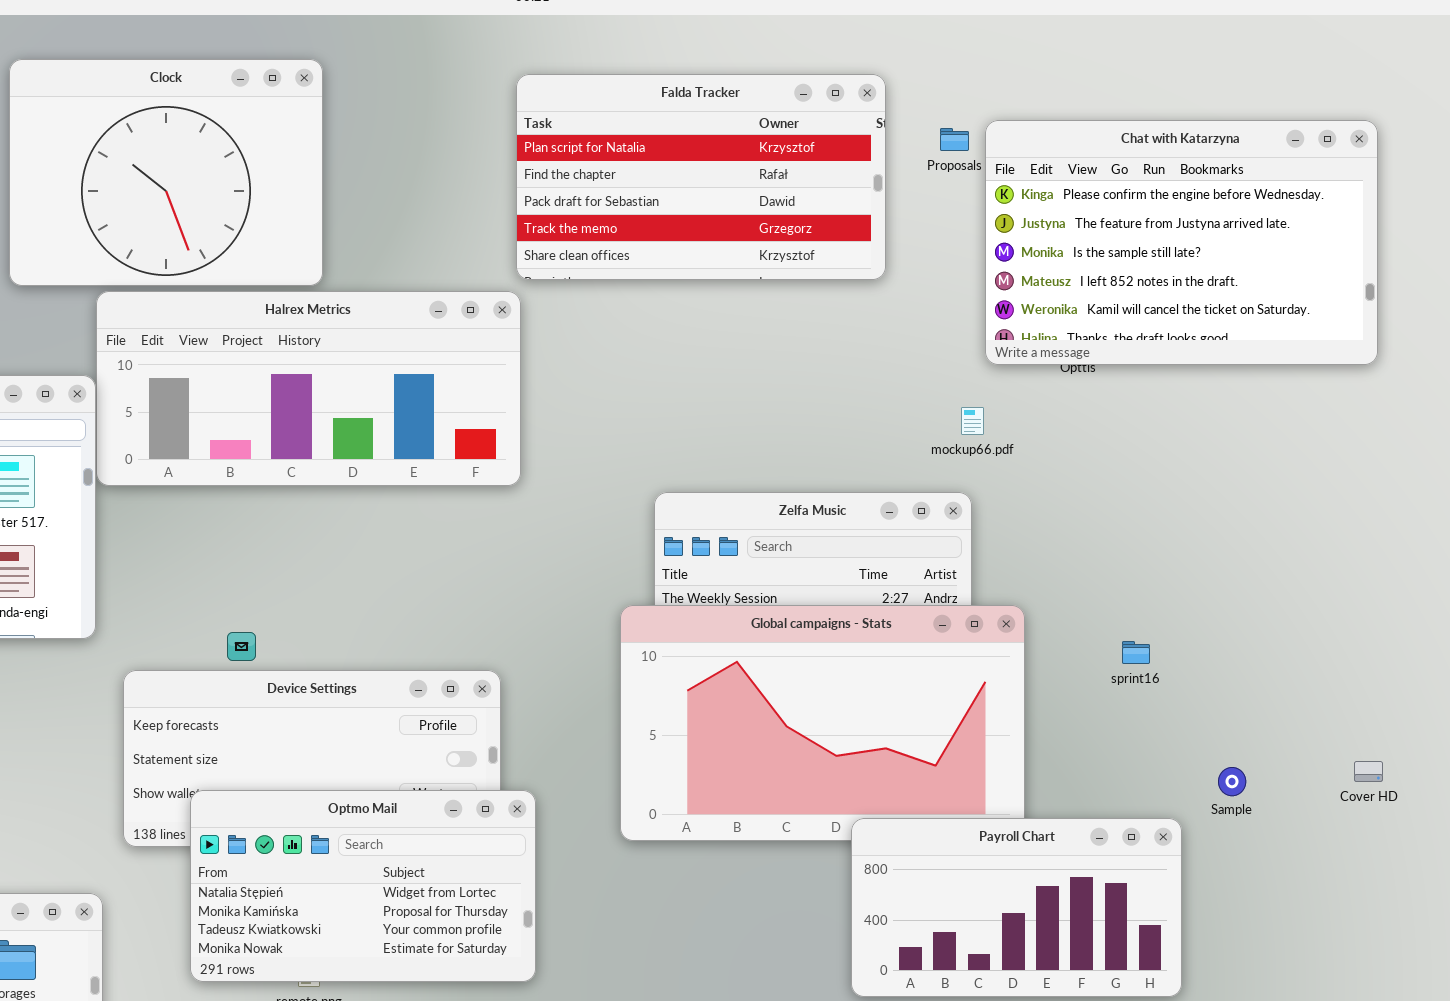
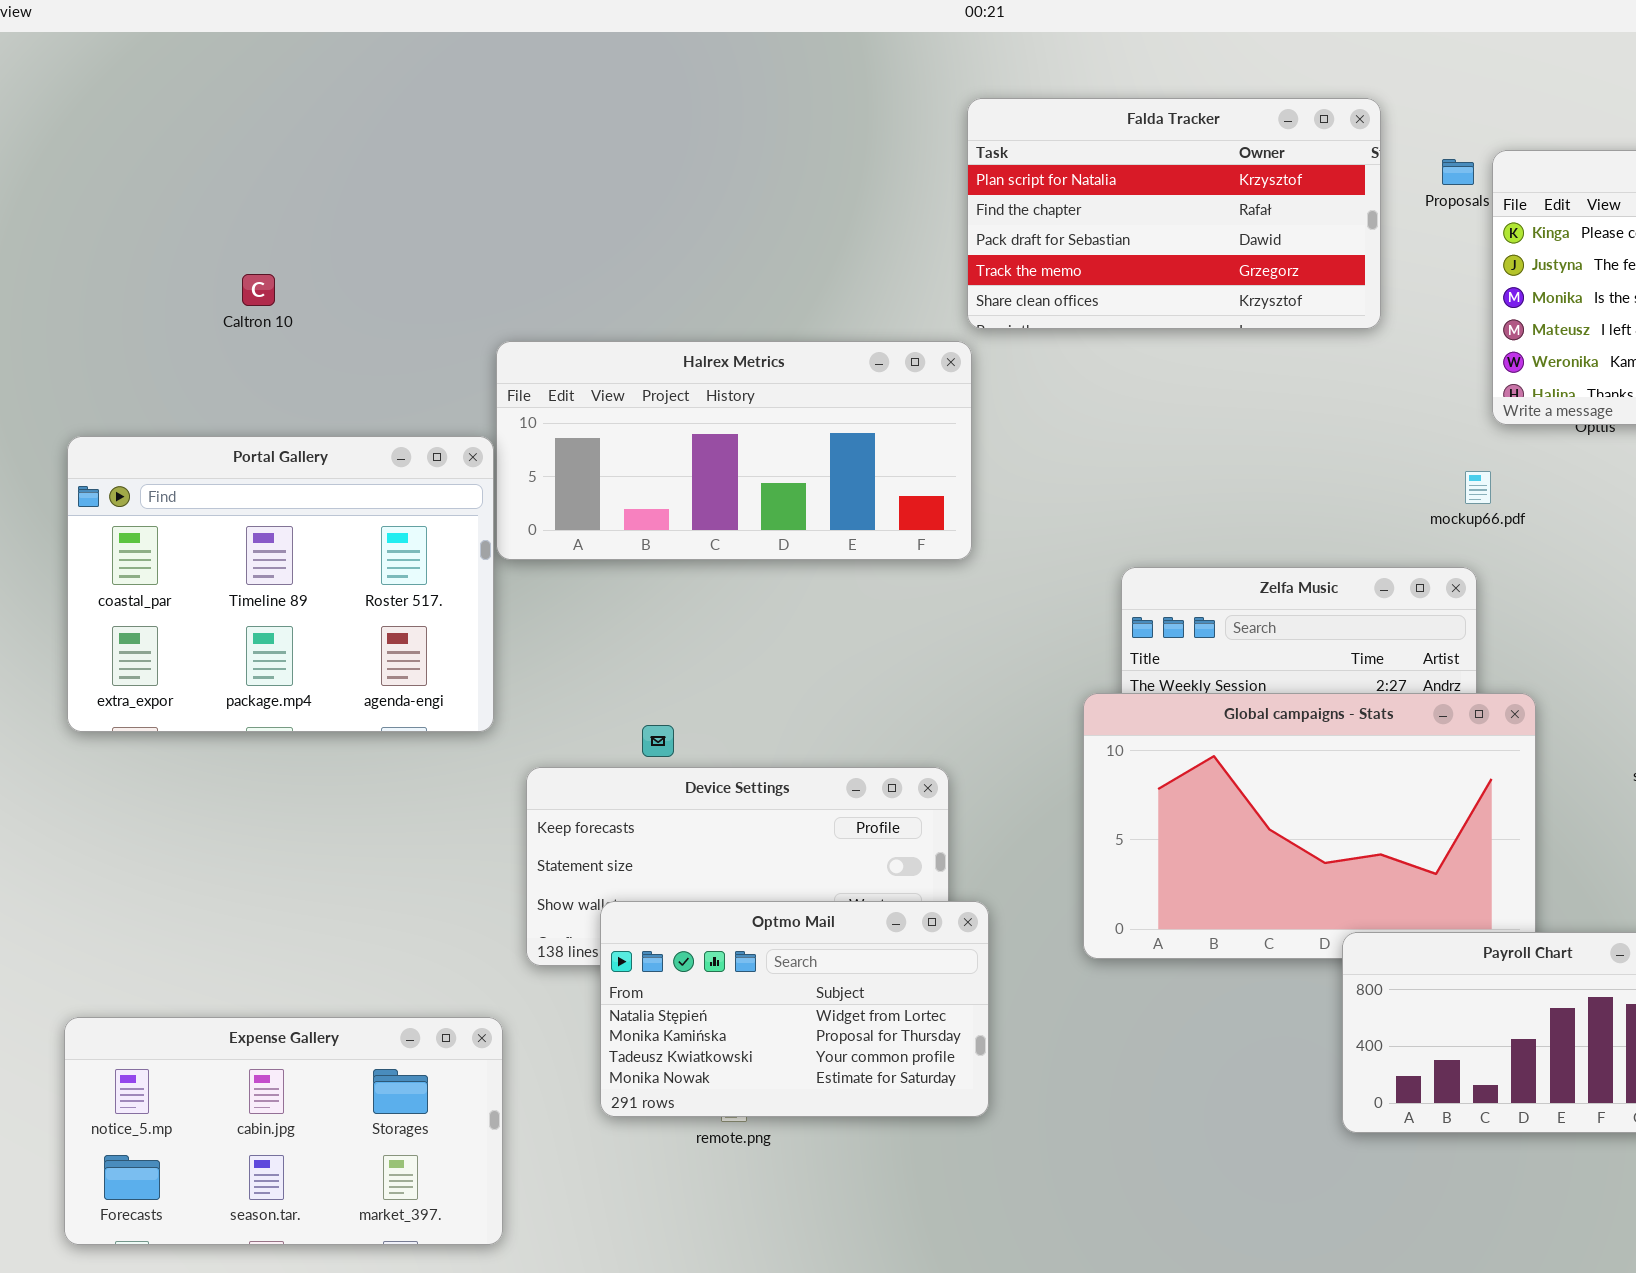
Clock: [9,59,323,286] -> none, closed

